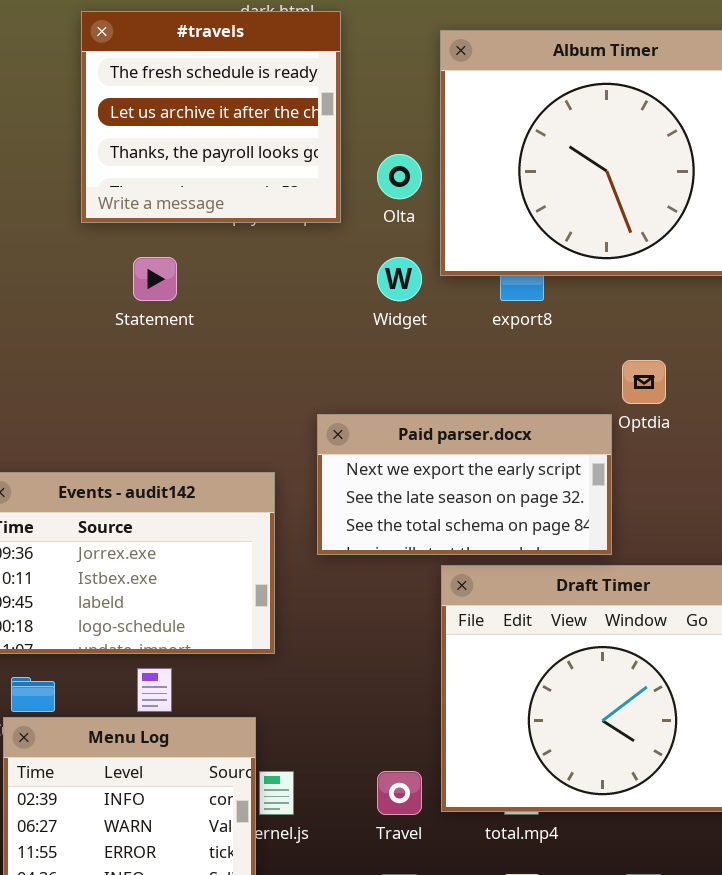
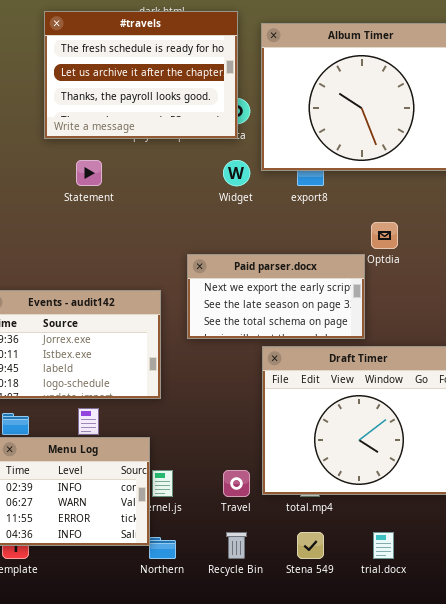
#travels: [81,11,341,223] -> [44,11,238,139], resized

